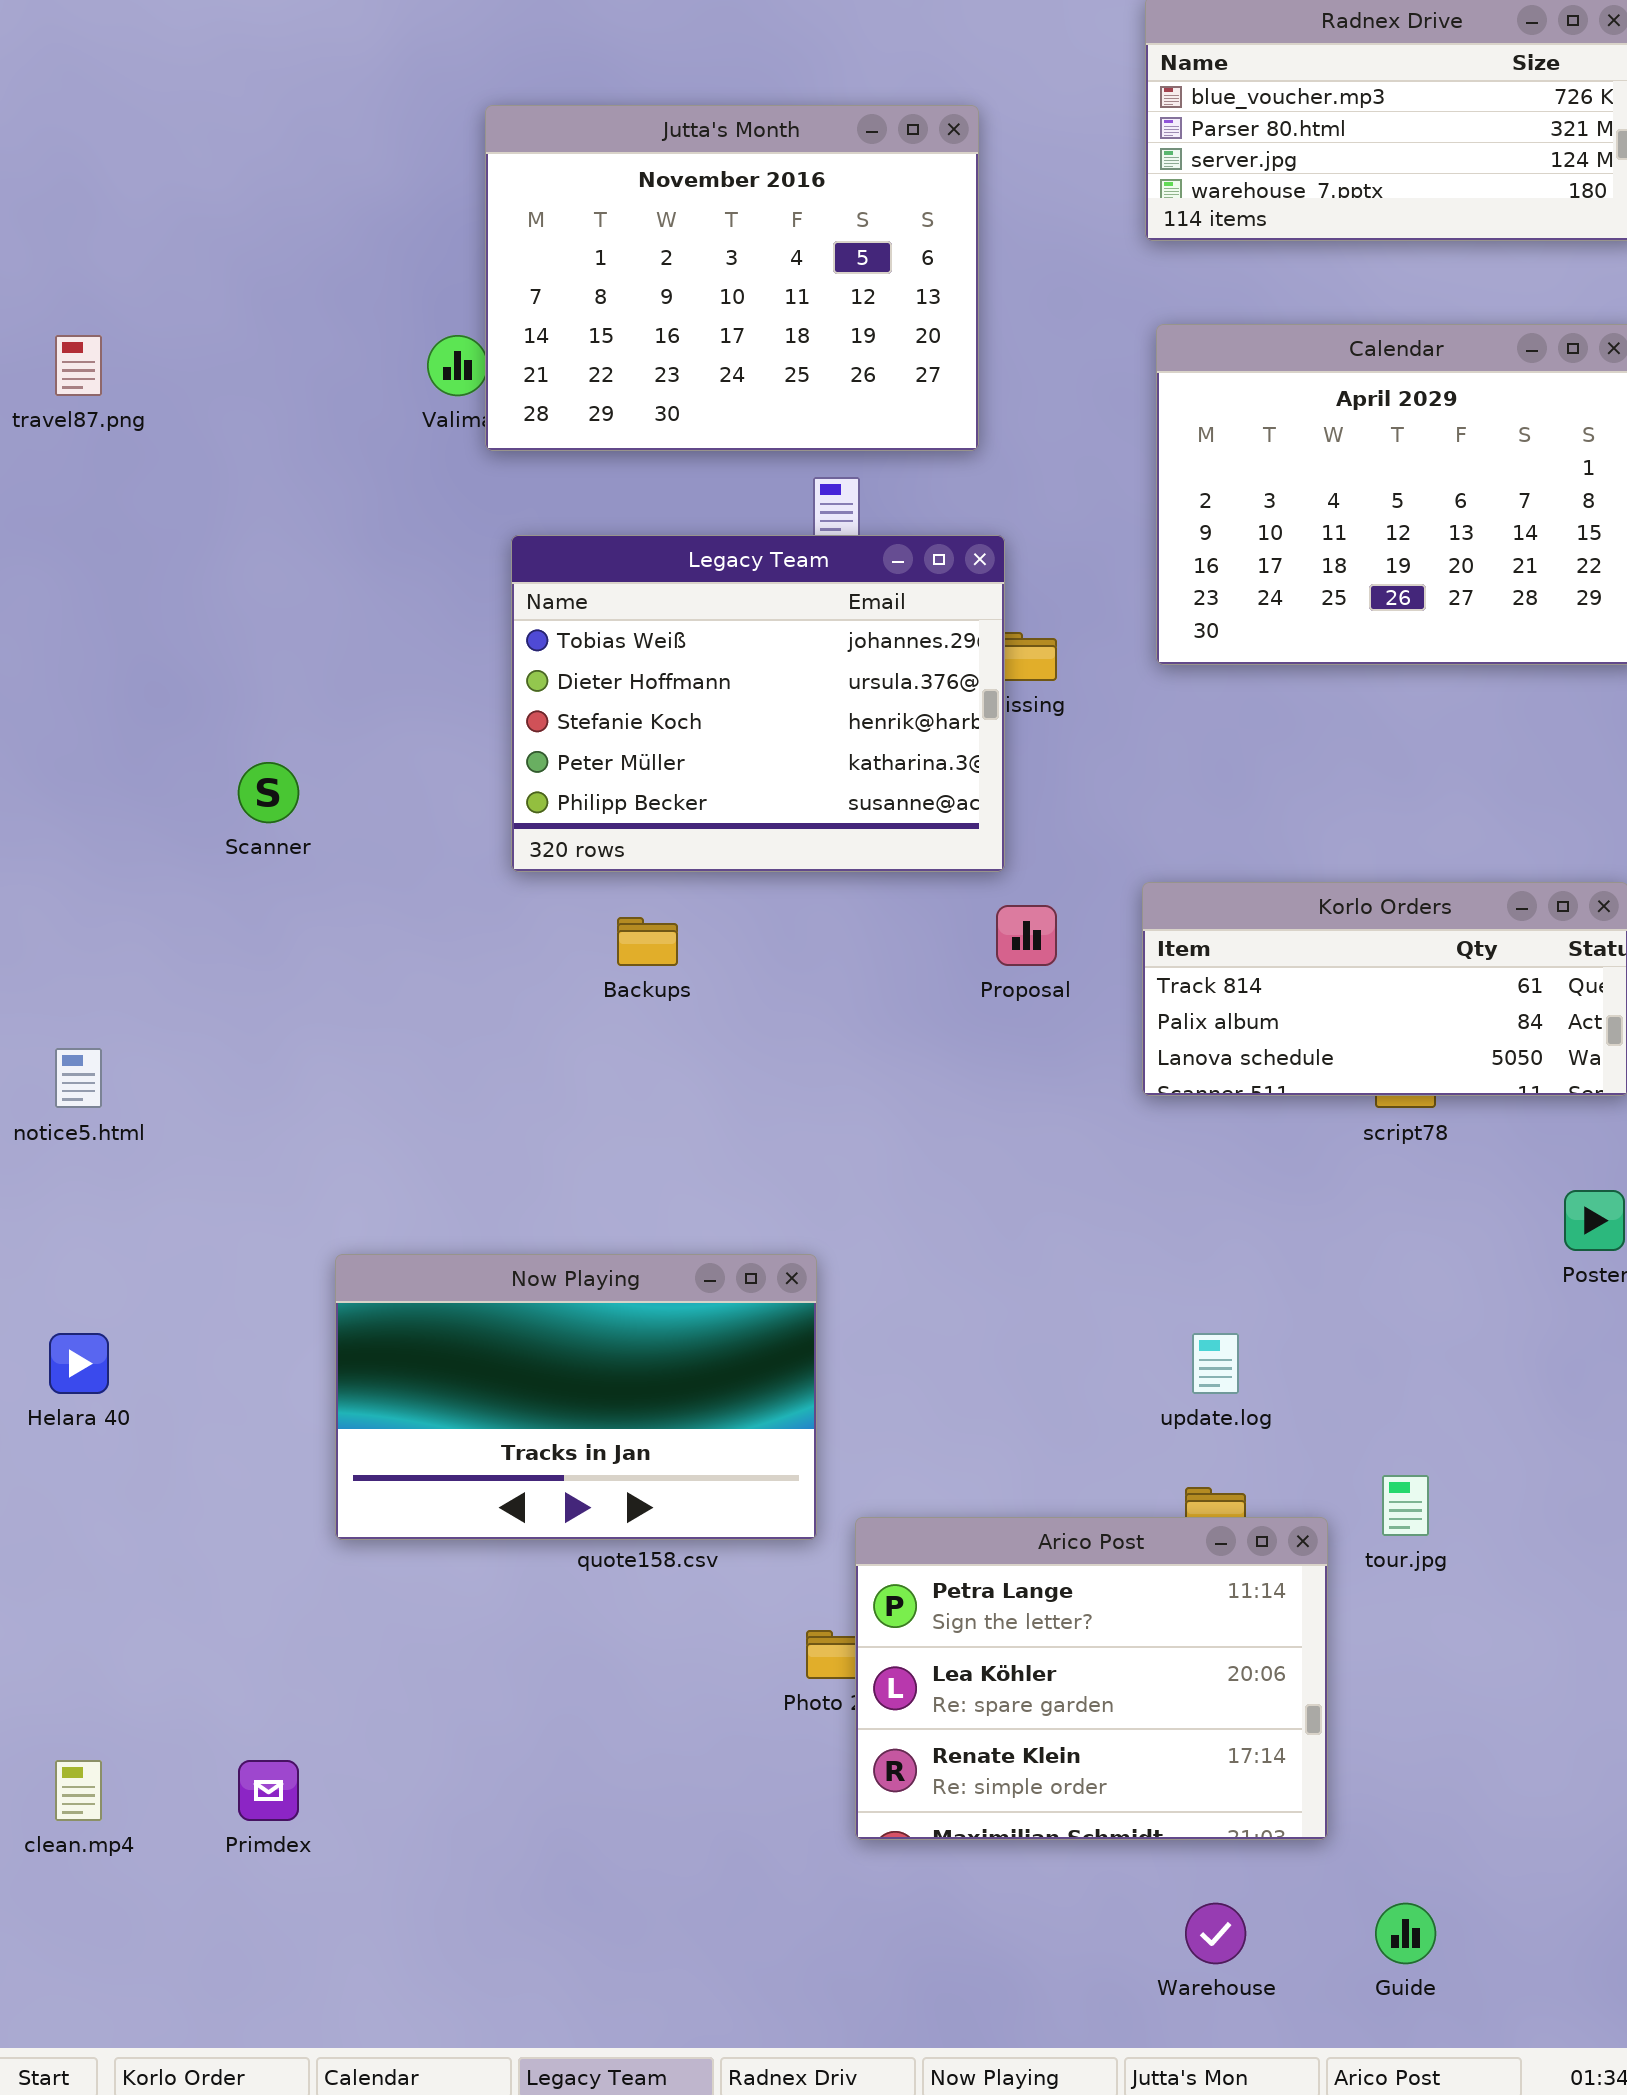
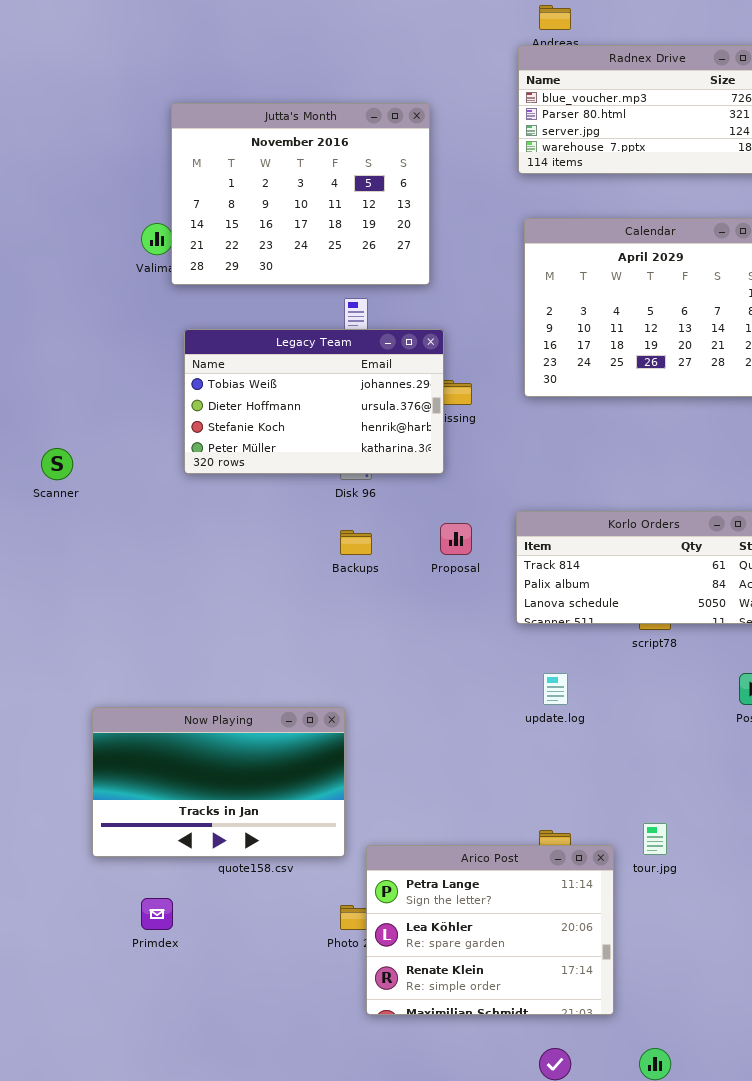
Legacy Team: [511,535,1005,872] -> [184,329,444,474], resized
Backups: [617,917,678,966] -> [340,530,372,555], moved
update.log: [1192,1333,1239,1394] -> [543,673,568,705], moved
Primdex: [238,1760,299,1821] -> [141,898,173,930], moved

